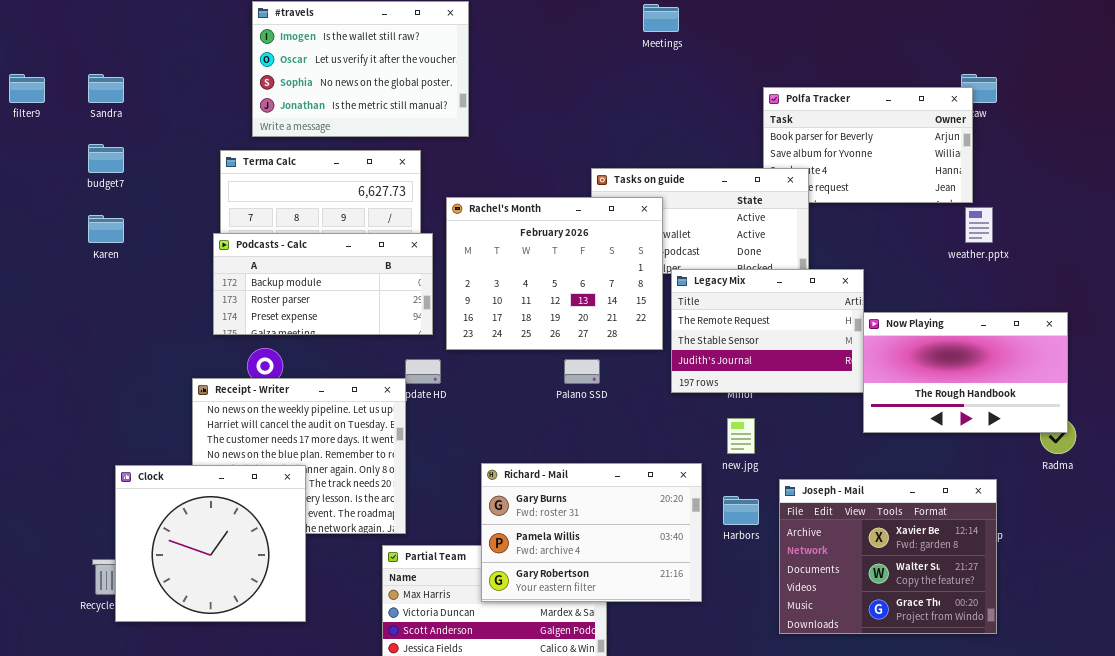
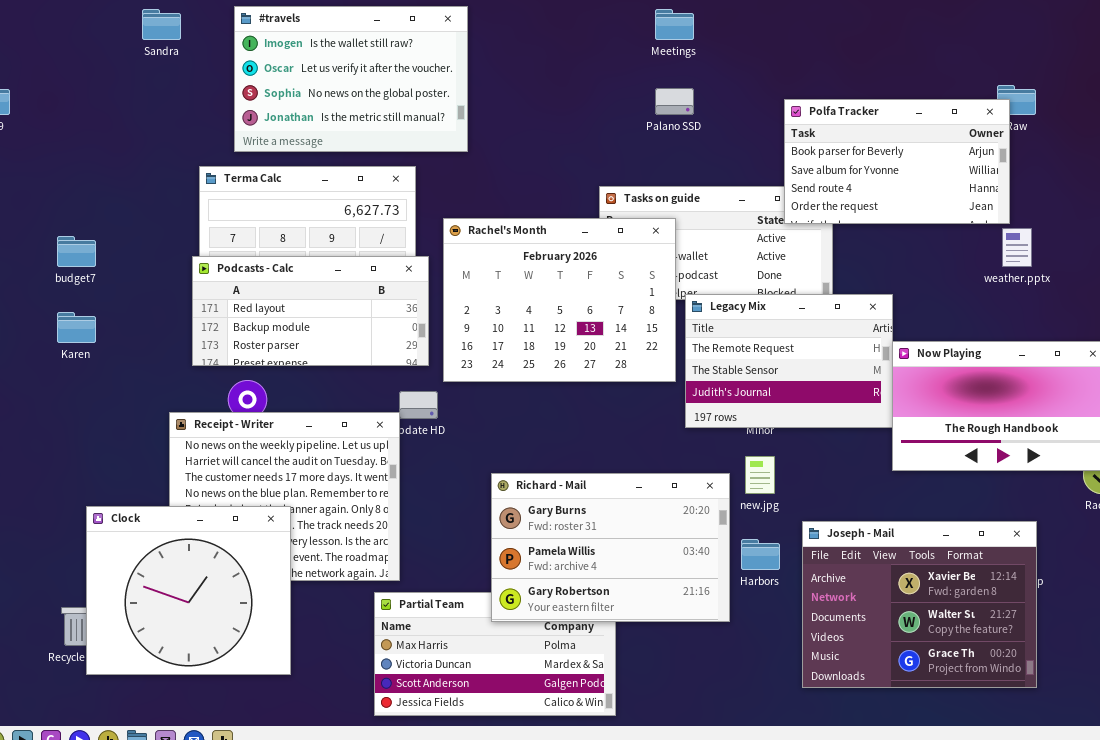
Sandra: [88,74,124,103] -> [142,9,181,40], moved
Polfa Tracker: [763,87,973,203] -> [784,99,1010,224], raised
budget7: [88,144,124,173] -> [57,236,96,267], moved
Karen: [88,215,124,243] -> [57,312,96,343], moved
Podcasts - Calc: [213,233,433,335] -> [192,256,429,366], scrolled up 1 row
Palano SSD: [564,359,600,384] -> [655,88,694,115], moved
Richard - Mail: [481,463,702,602] -> [491,473,730,622], moved

